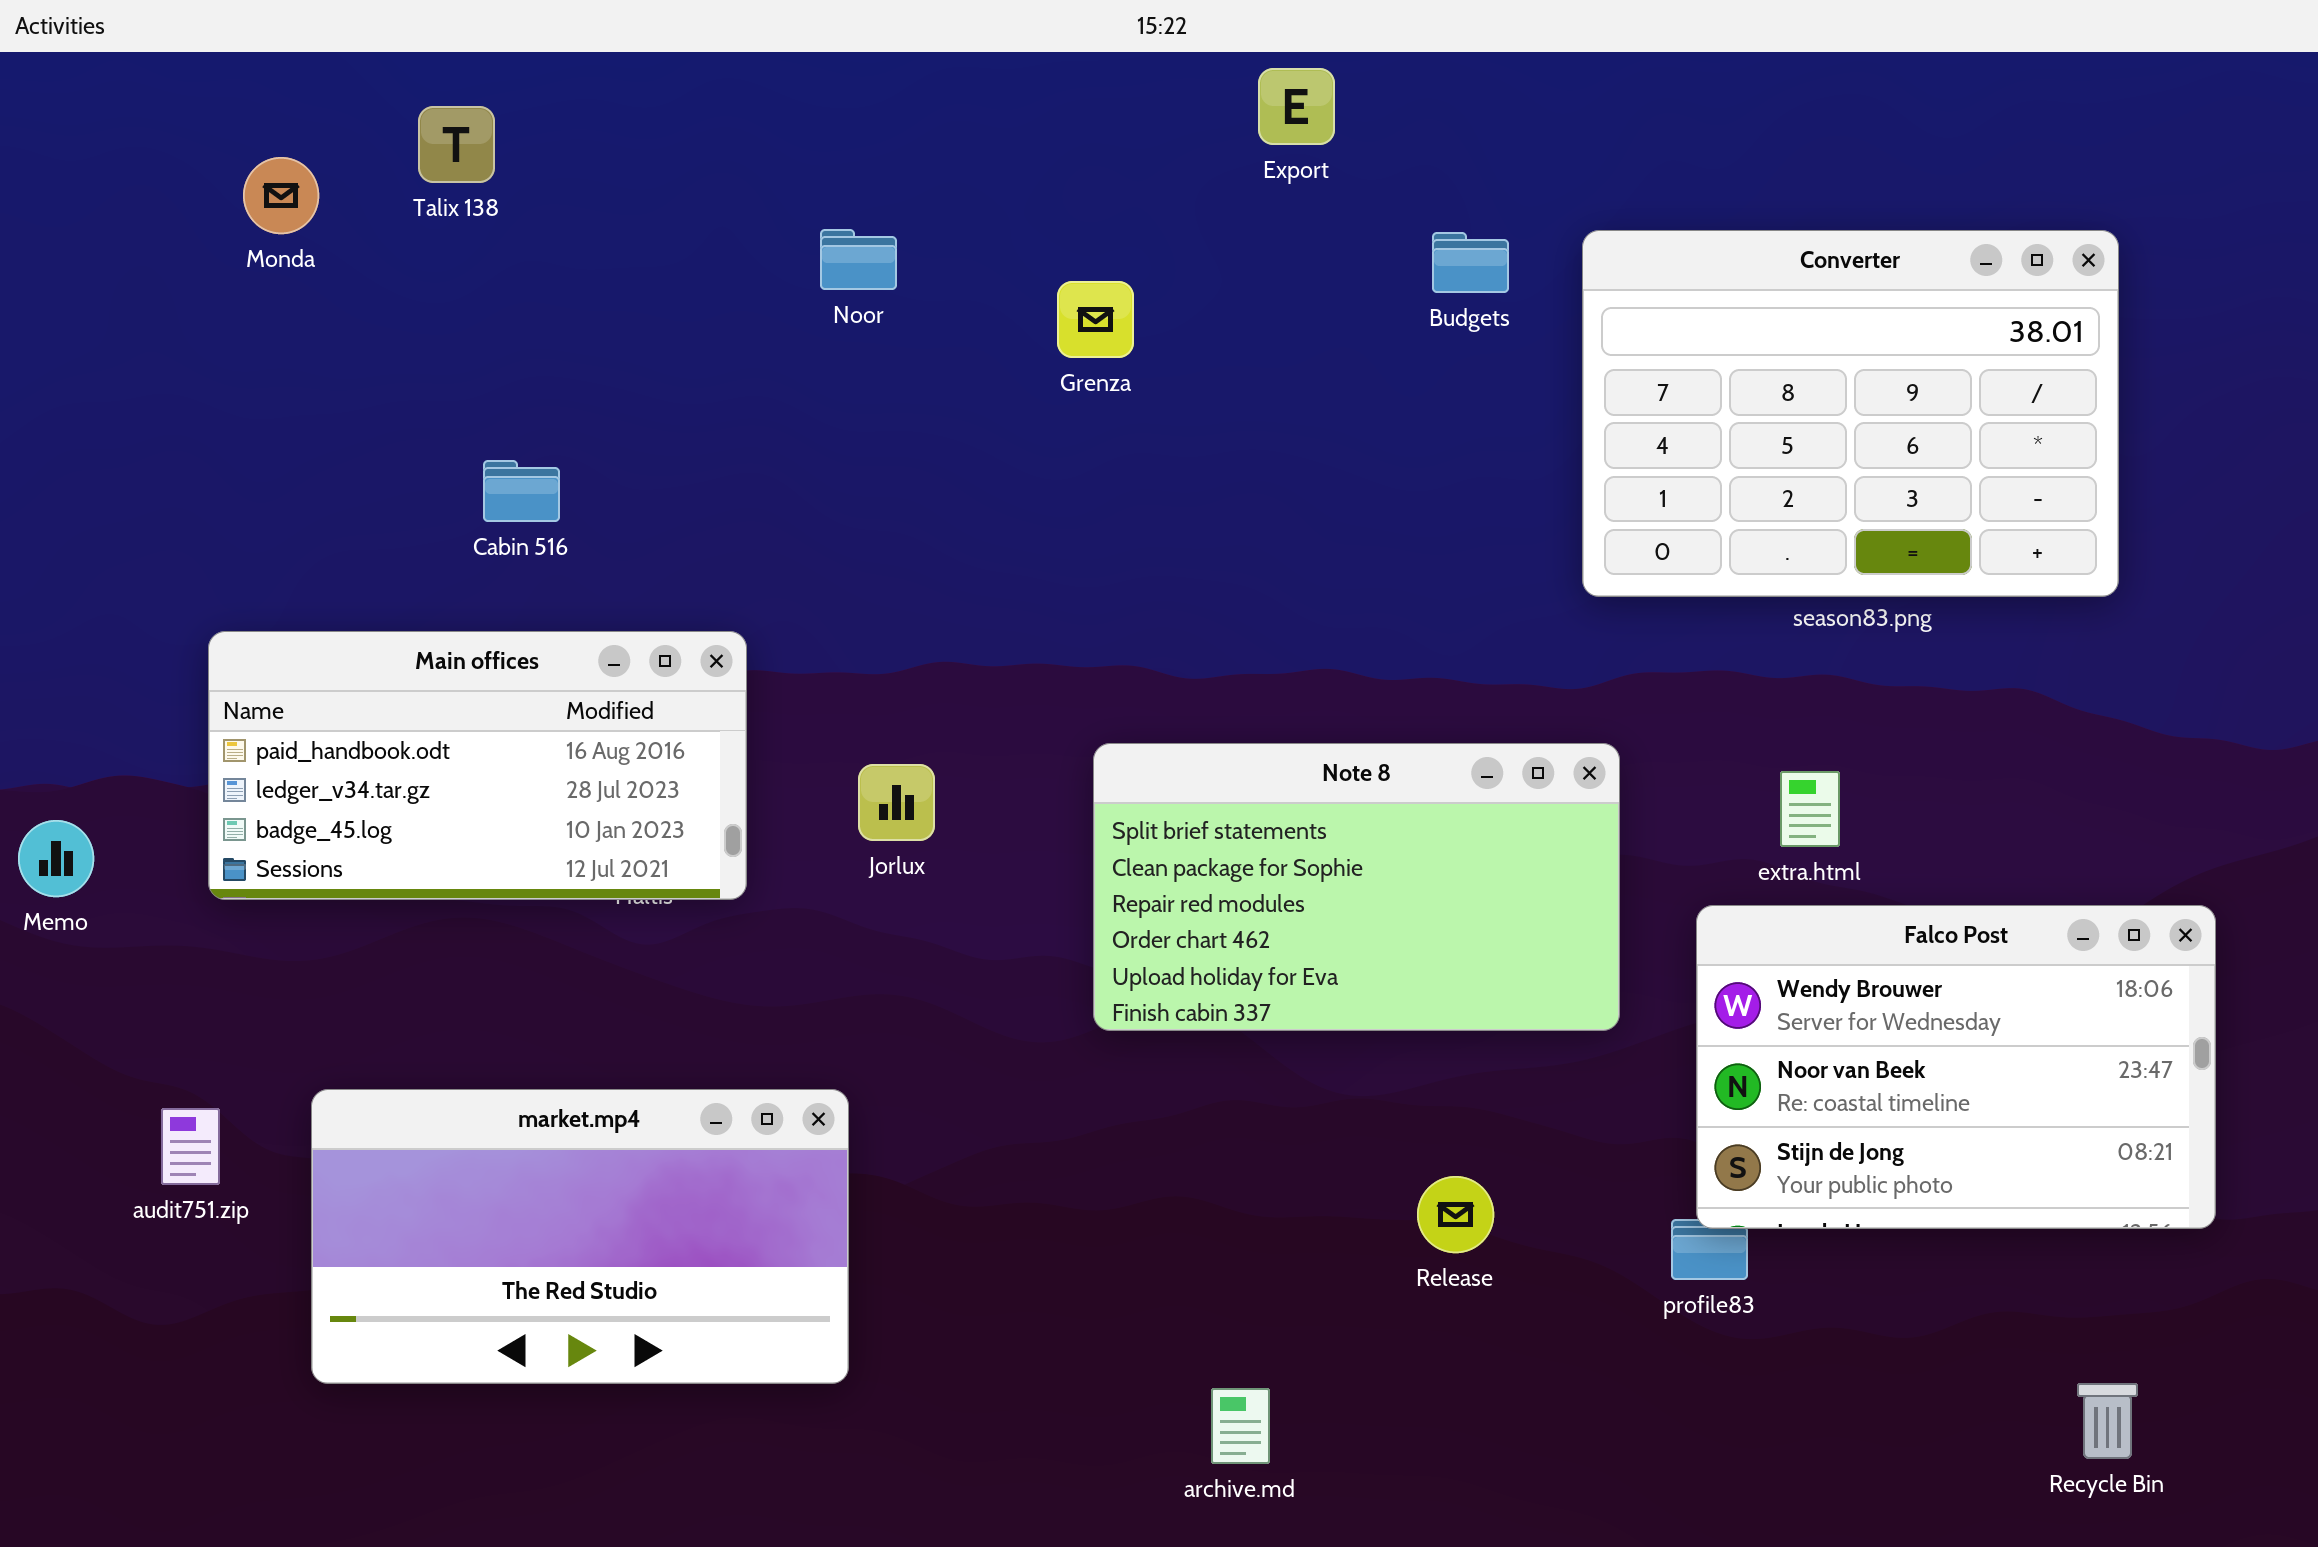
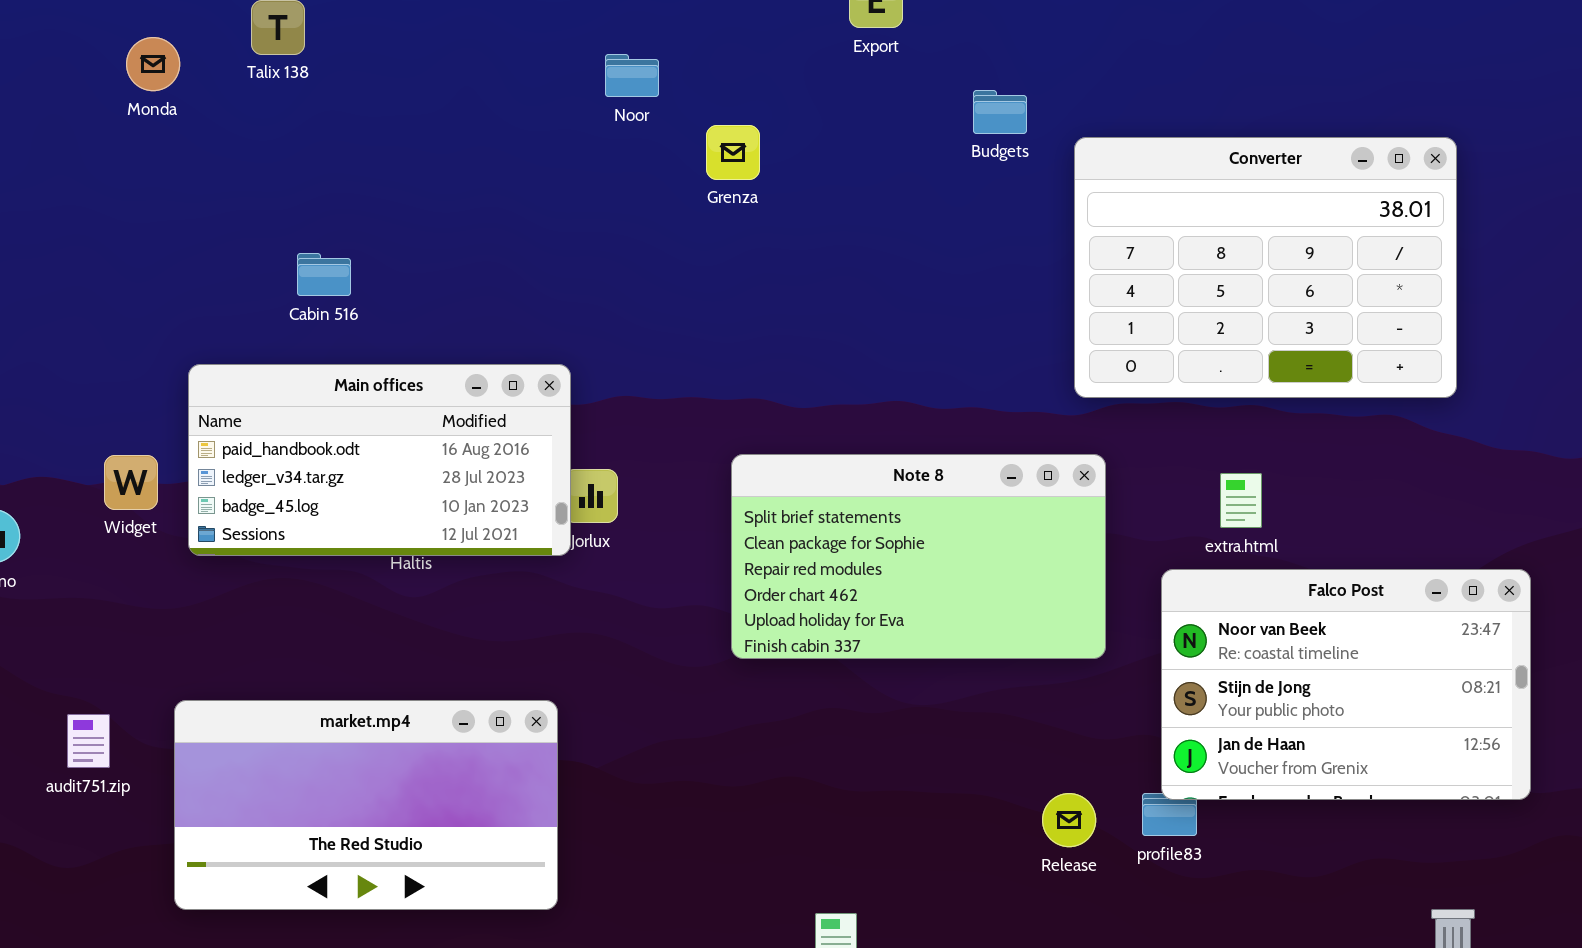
Noor: [820,229,897,290] -> [605,54,659,97], moved
Converter: [1582,230,2119,597] -> [1074,137,1457,398], moved
Main offices: [208,631,747,900] -> [188,364,571,556], moved
Falco Post: [1696,905,2216,1229] -> [1161,569,1531,800], scrolled down 1 row
Release: [1417,1176,1494,1253] -> [1042,793,1096,847], moved

